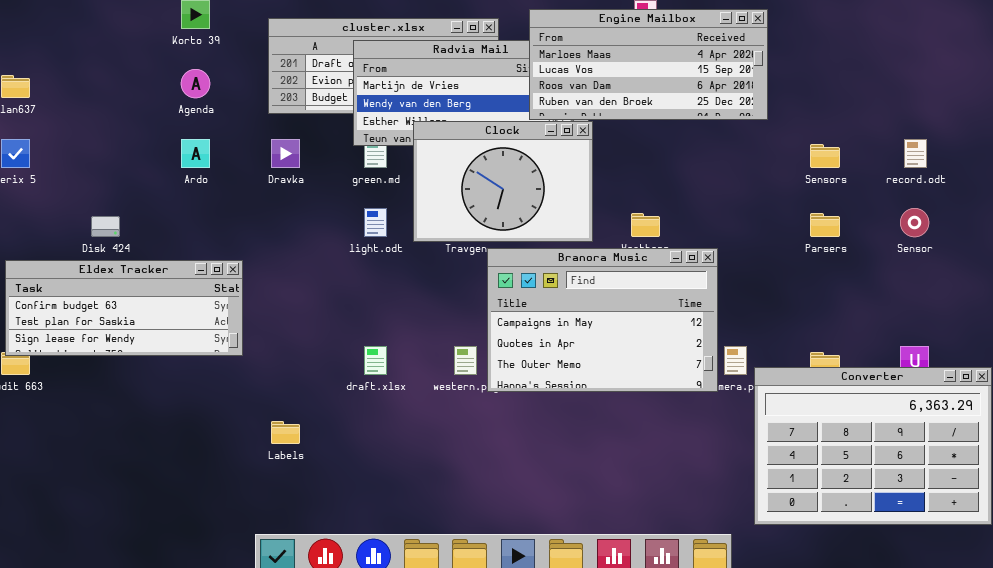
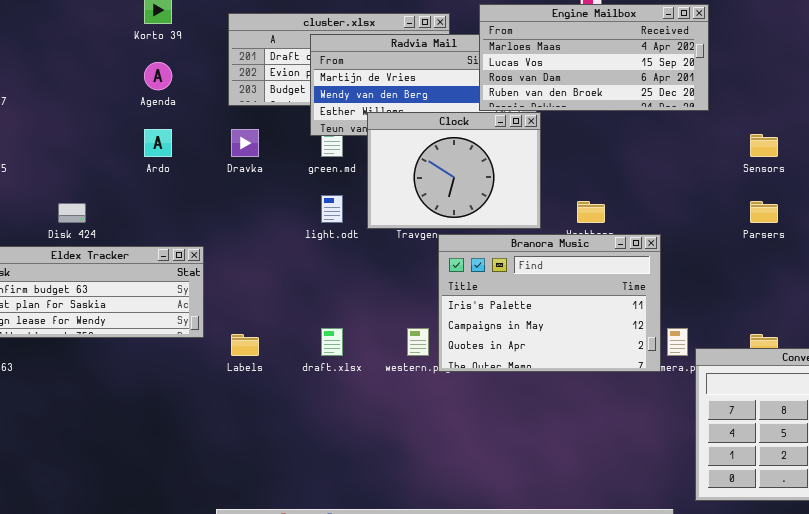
Branora Music: [487,248,718,392] -> [438,234,661,372], scrolled up 1 row
Labels: [271,421,300,444] -> [231,334,259,356], moved

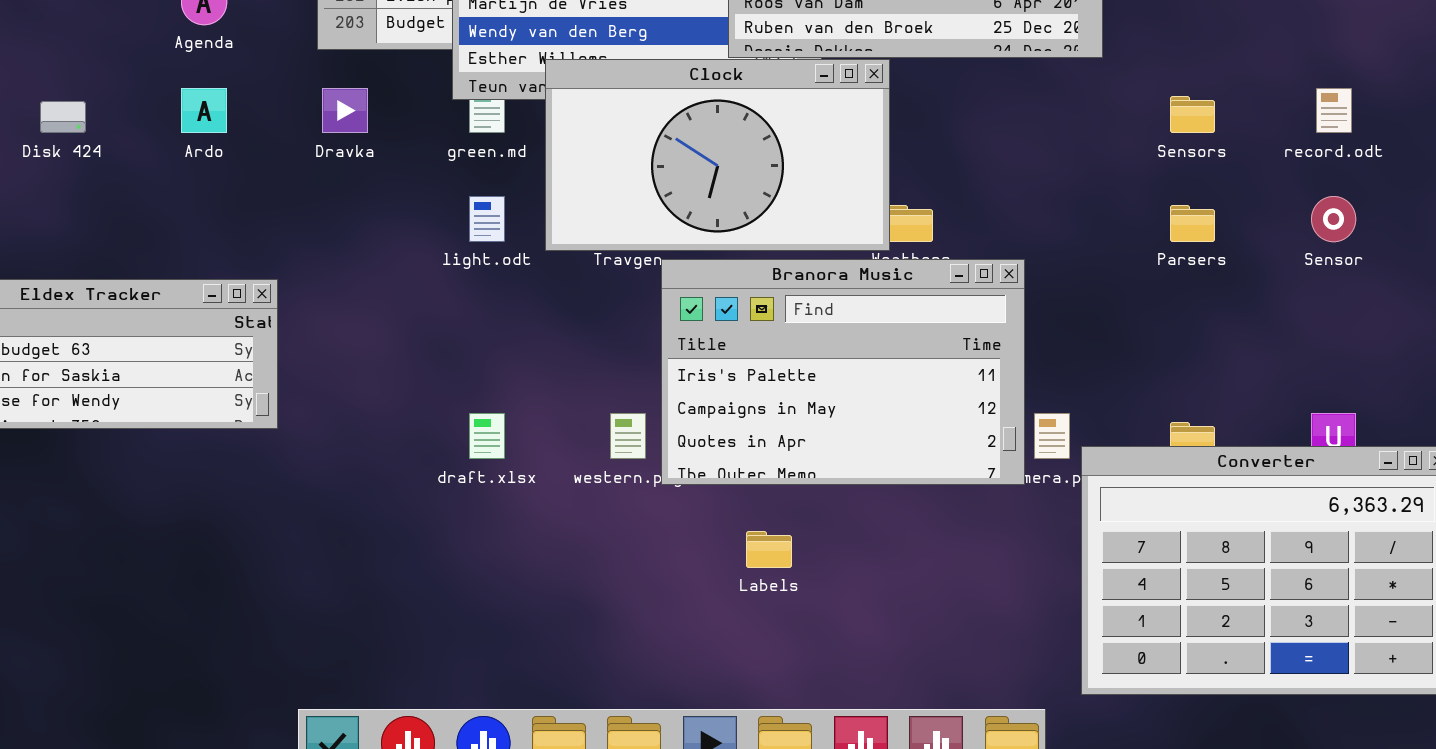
Clock: [367,112,541,229] -> [545,59,890,251], resized
Disk 424: [58,203,86,223] -> [40,101,86,133], moved
Labels: [231,334,259,356] -> [746,531,792,568], moved

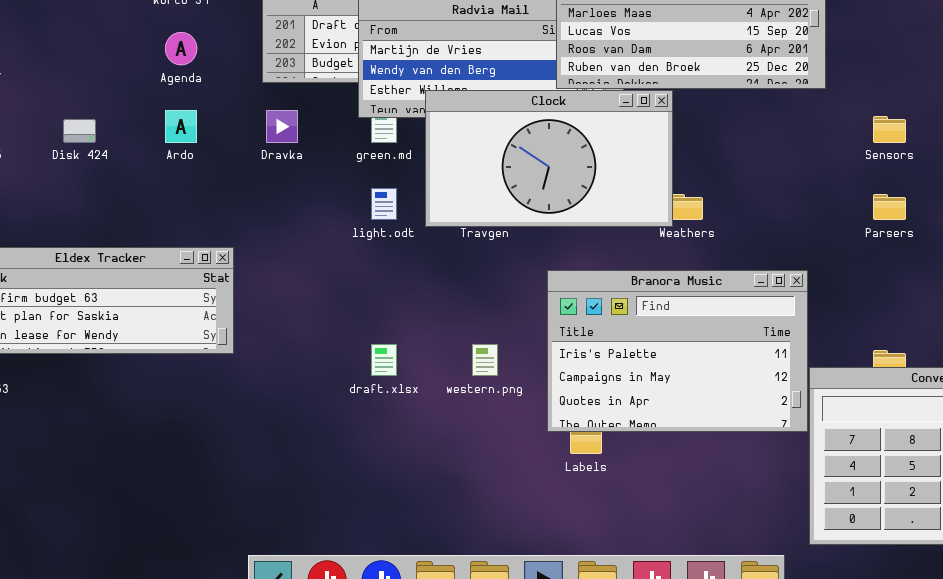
Branora Music: [661,259,1025,485] -> [547,270,808,432], moved

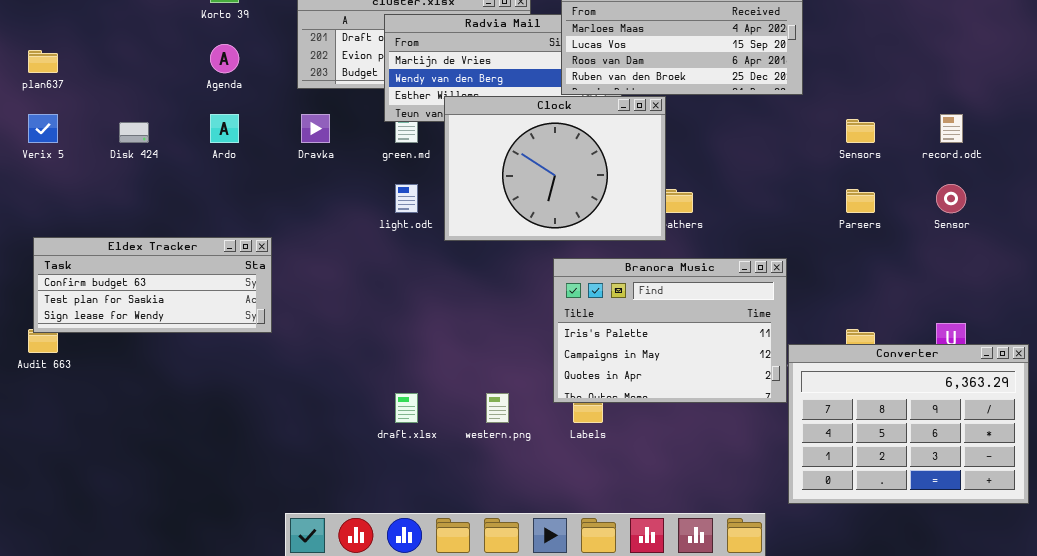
Clock: [425,90,673,227] -> [444,96,666,241], resized
draft.xlsx: [371,344,397,376] -> [395,393,418,423], moved
western.png: [472,344,498,376] -> [486,393,509,423], moved

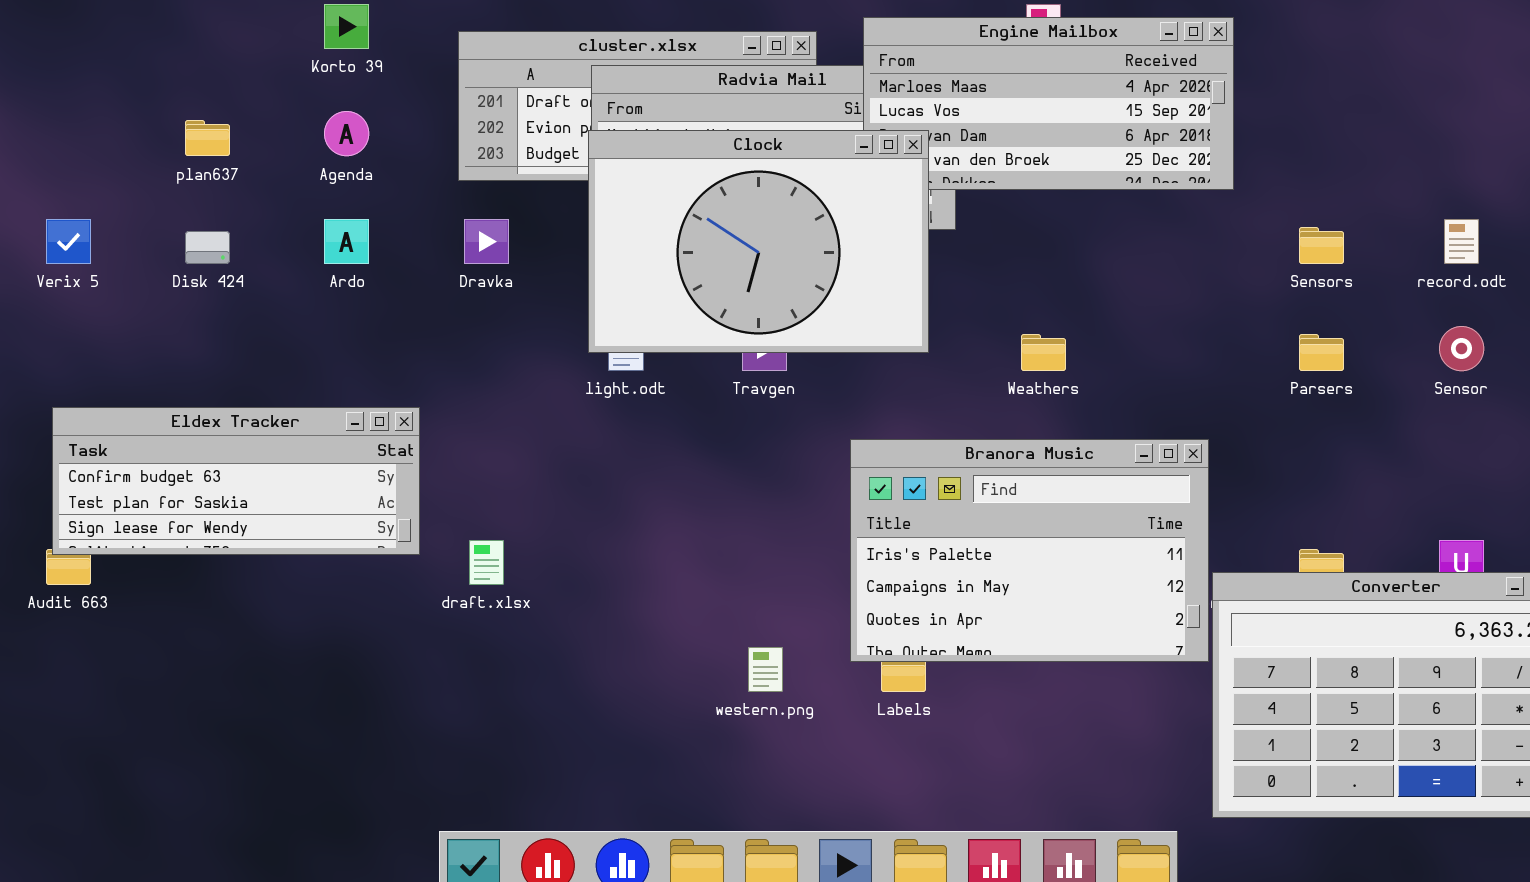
plan637: [28,50,58,73] -> [185,120,230,156], moved
Clock: [444,96,666,241] -> [588,130,929,353], moved
draft.xlsx: [395,393,418,423] -> [469,540,504,585], moved

